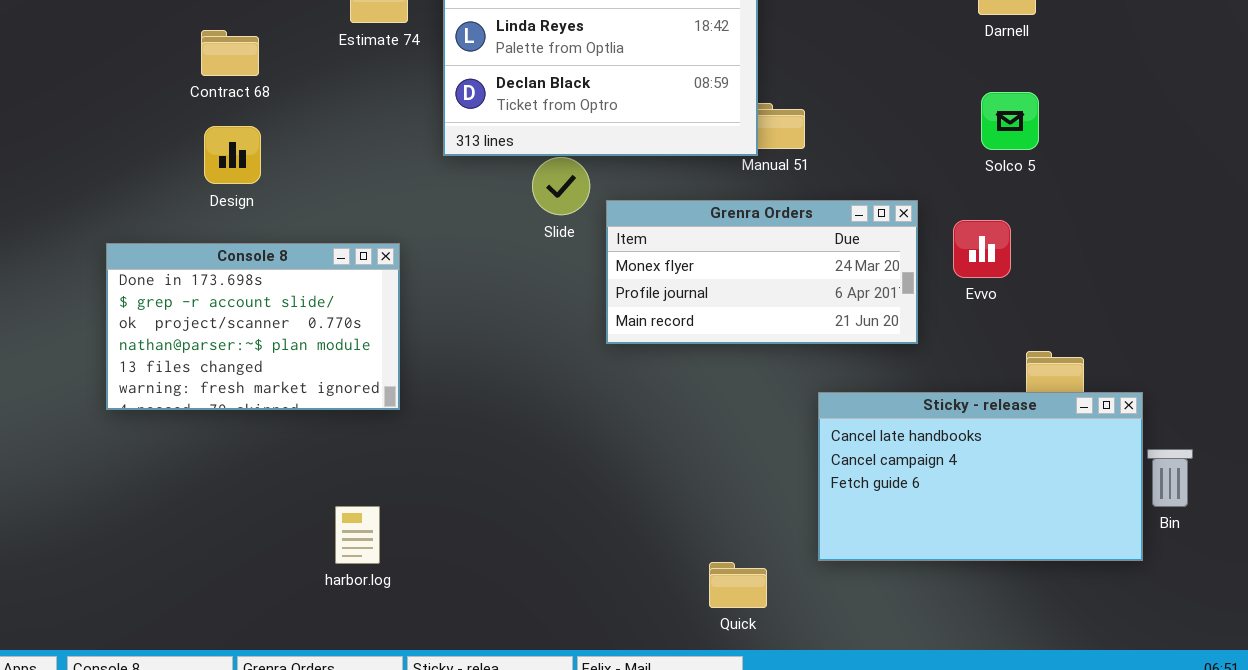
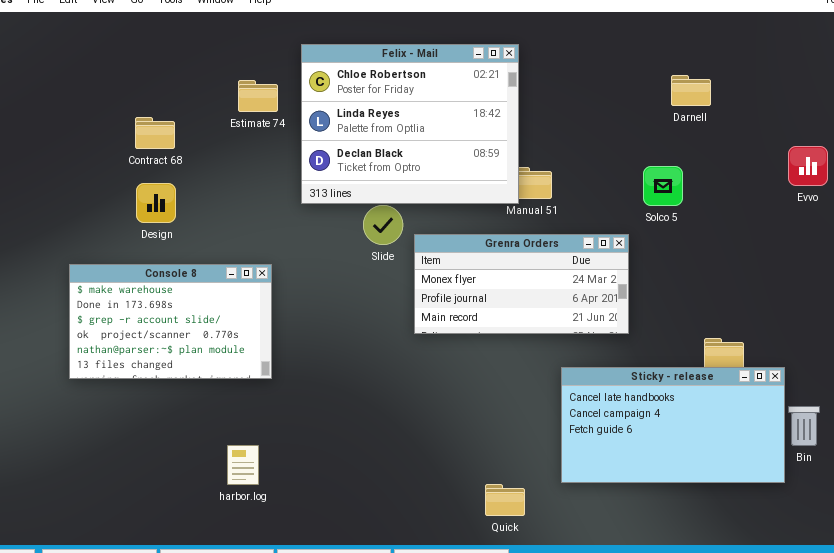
Solco 5: [981,92,1039,150] -> [643,166,683,206], moved
Evvo: [953,220,1011,278] -> [788,146,828,186], moved
Console 8: [106,243,400,410] -> [69,264,272,379], scrolled up 1 row

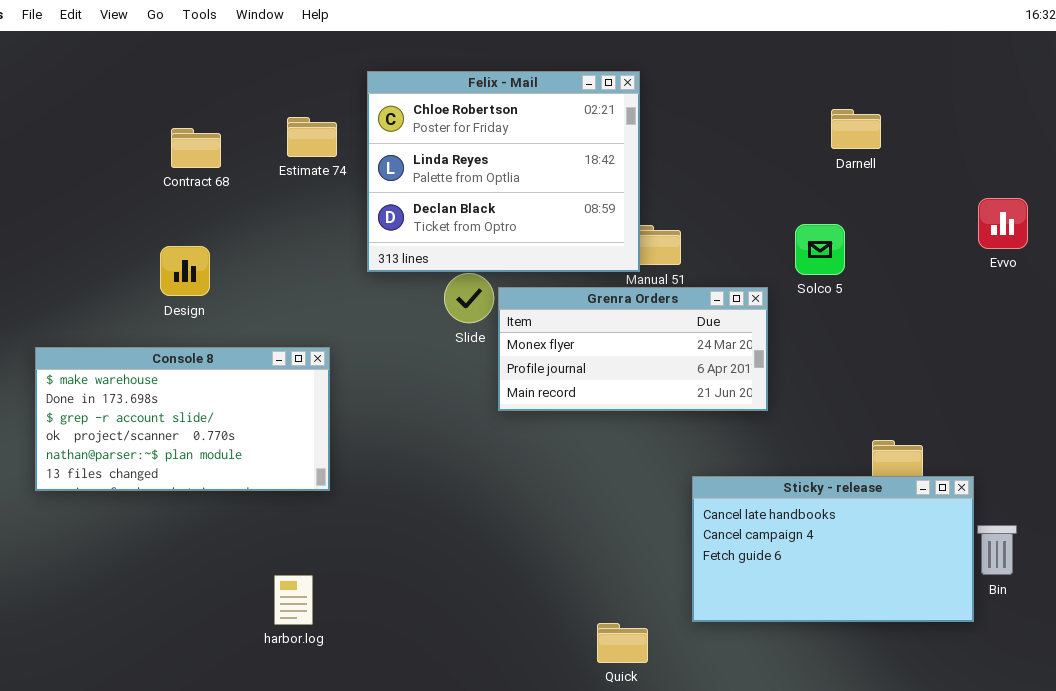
Contract 68: [135,117,175,149] -> [171,128,221,168], moved
Grenra Orders: [414,234,629,334] -> [498,287,768,411], moved
Console 8: [69,264,272,379] -> [35,347,330,491], resized

